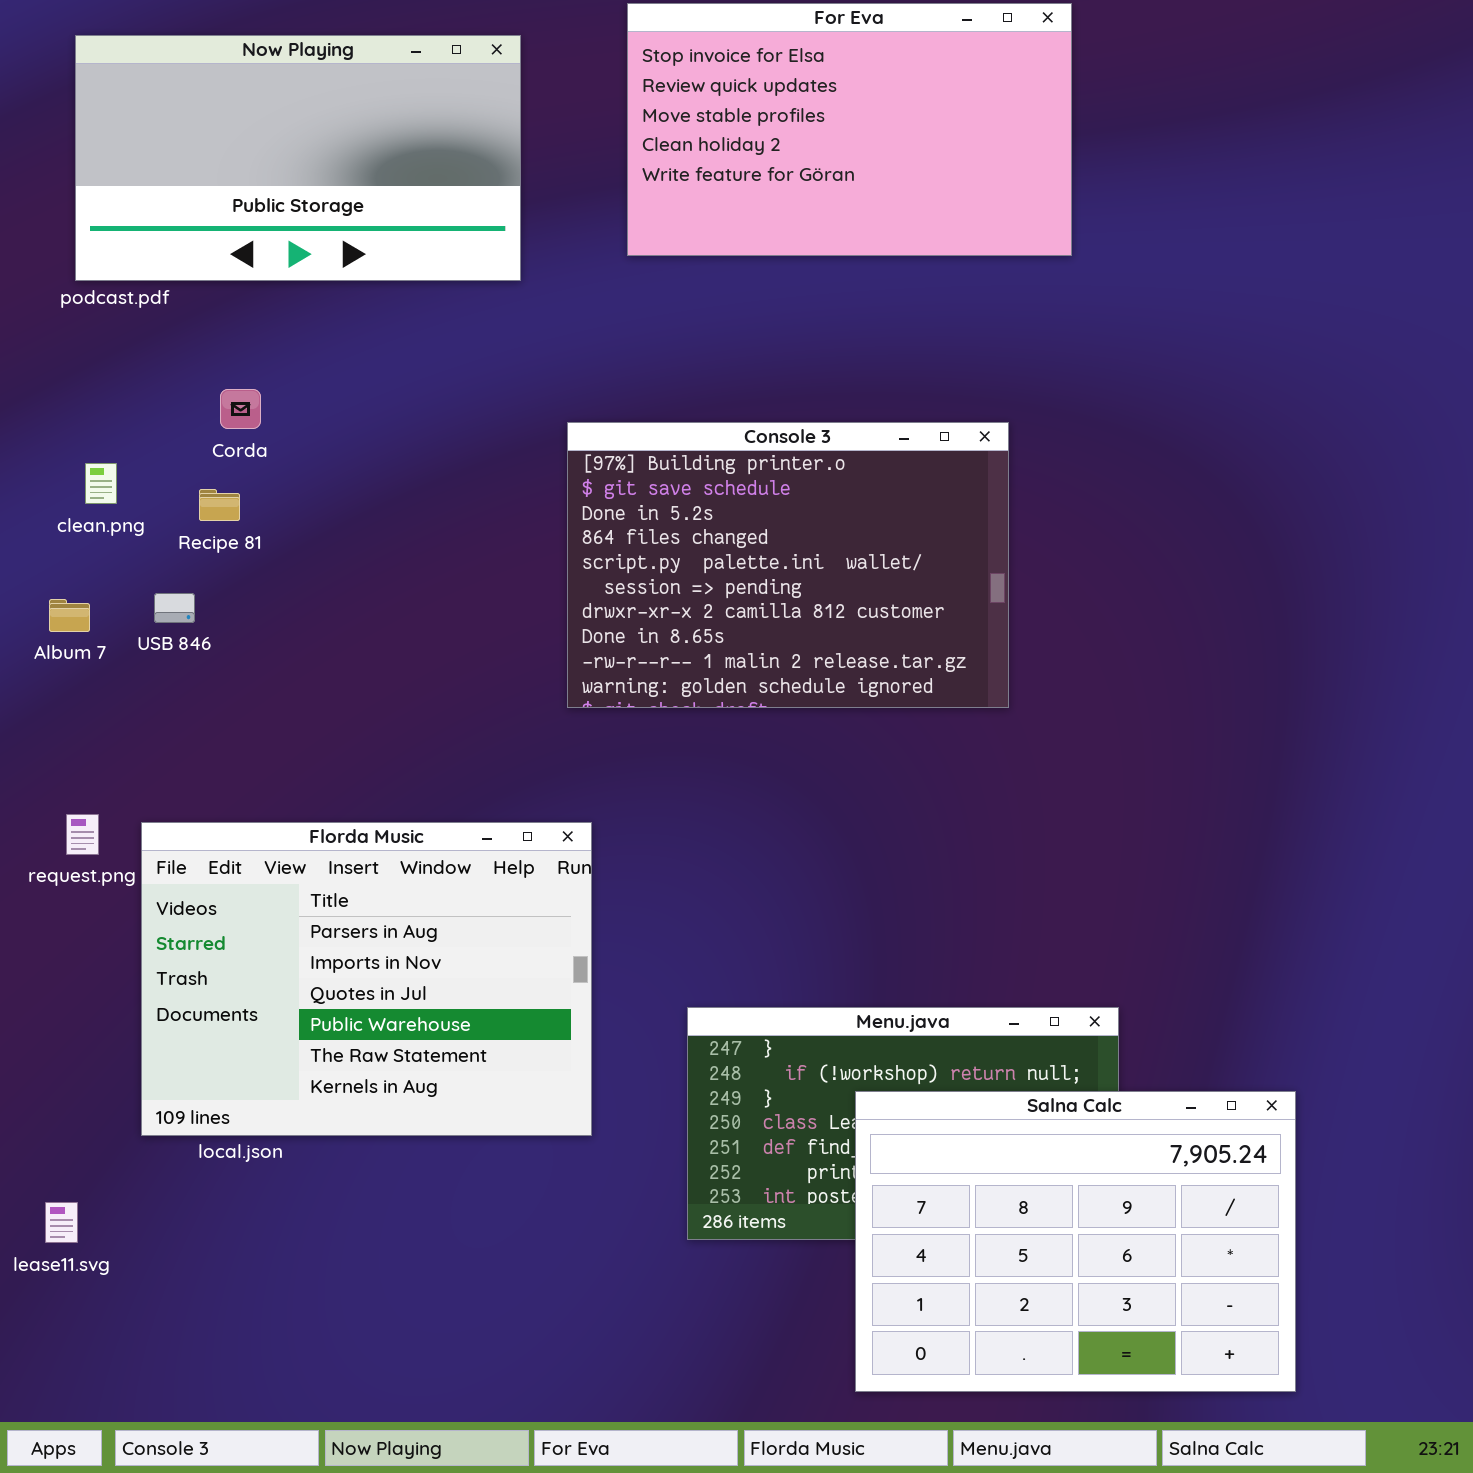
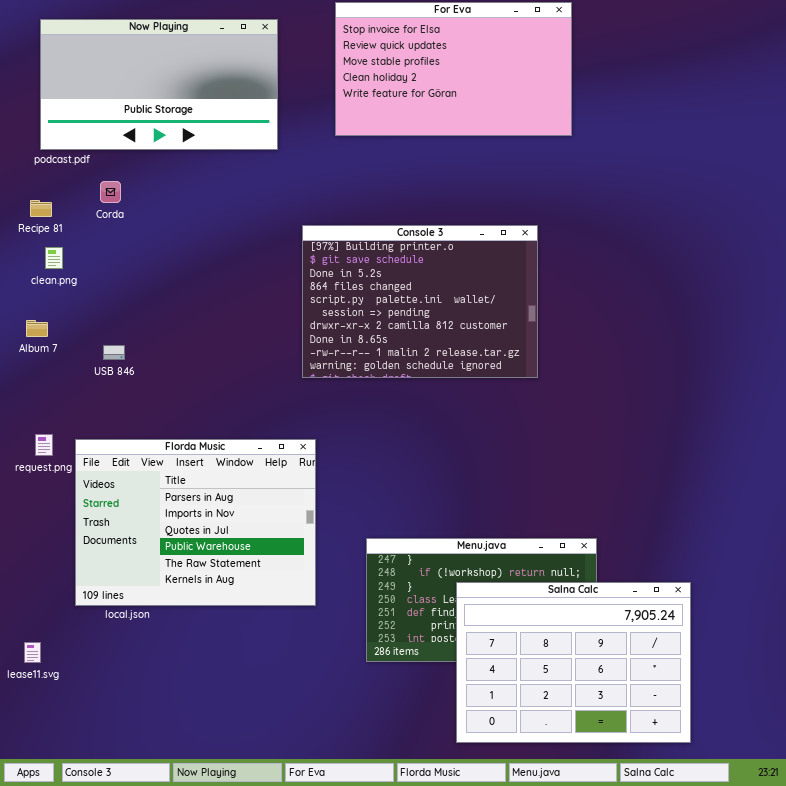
Corda: [220,389,261,429] -> [100,181,121,203], moved
Recipe 81: [199,489,240,521] -> [30,200,52,217], moved
USB 846: [154,593,195,623] -> [103,345,125,360], moved

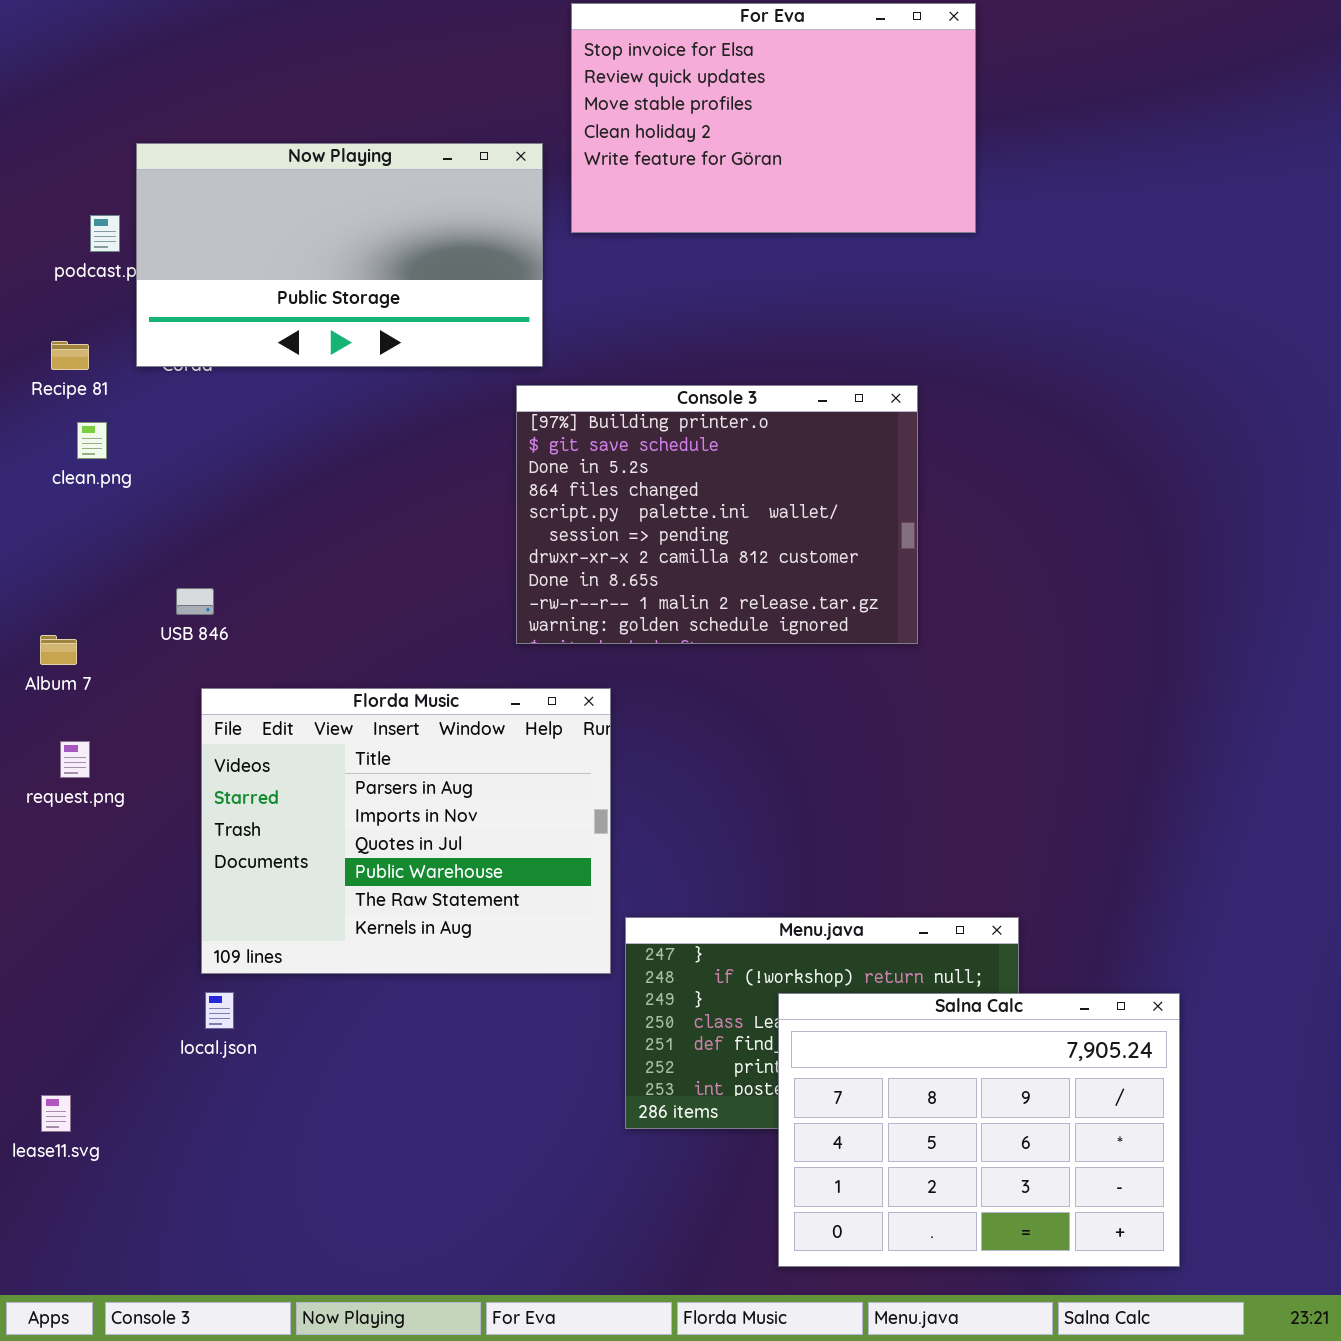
Now Playing: [40,19,278,150] -> [136,143,543,367], moved
Album 7: [26,320,48,337] -> [40,635,77,665], moved
Florda Music: [75,439,316,606] -> [201,688,611,974], moved

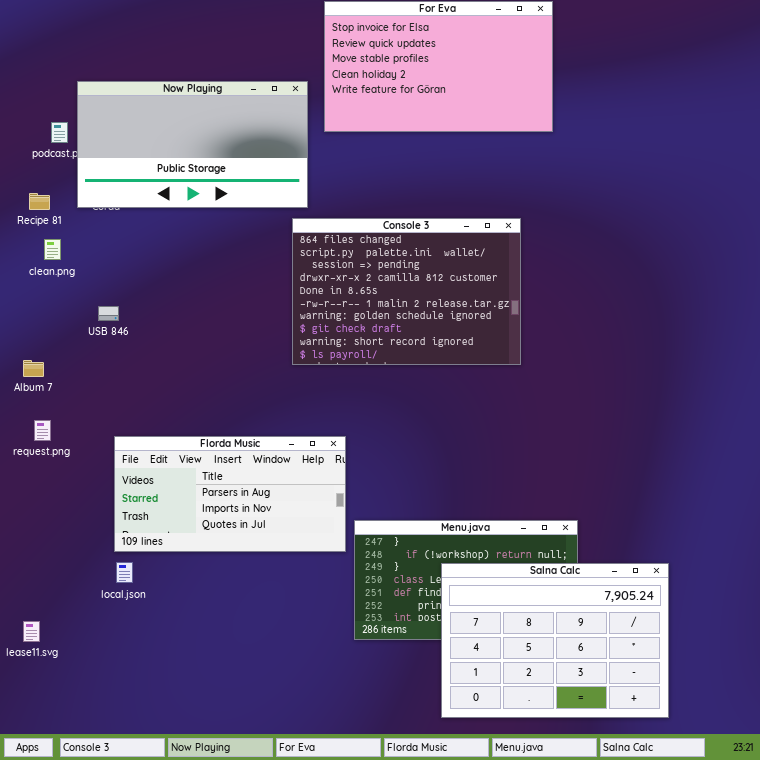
Console 3: [516,385,918,644] -> [292,218,521,365], scrolled down 3 rows
USB 846: [176,588,214,615] -> [98,306,119,321], moved
Florda Music: [201,688,611,974] -> [114,436,346,552], resized

